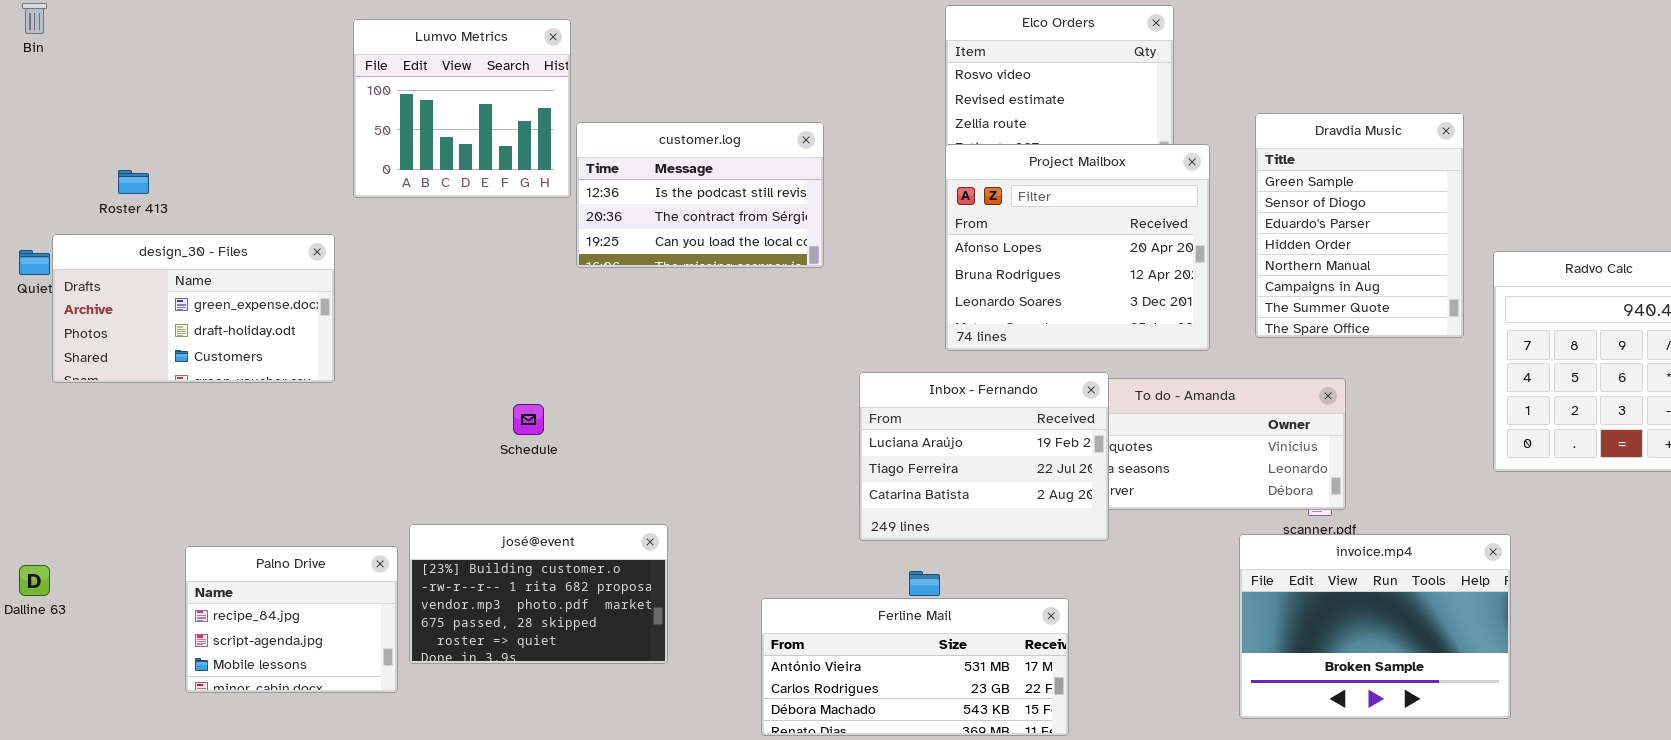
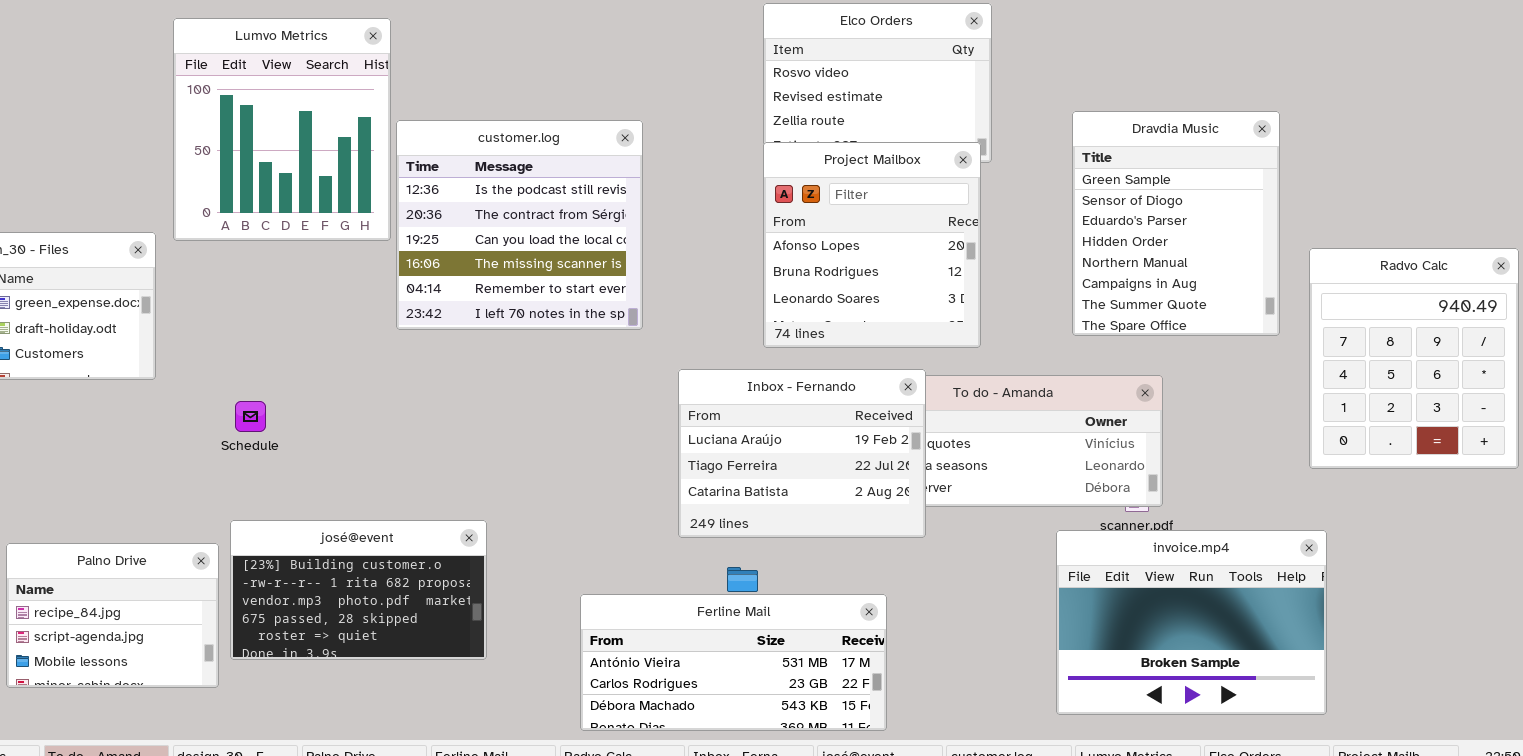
Lumvo Metrics: [353,19,571,198] -> [173,18,391,241], resized
customer.log: [576,122,824,268] -> [396,120,643,330], resized
Project Mailbox: [945,144,1210,351] -> [763,142,981,348], resized
Schedule: [513,404,544,435] -> [235,401,266,432], moved

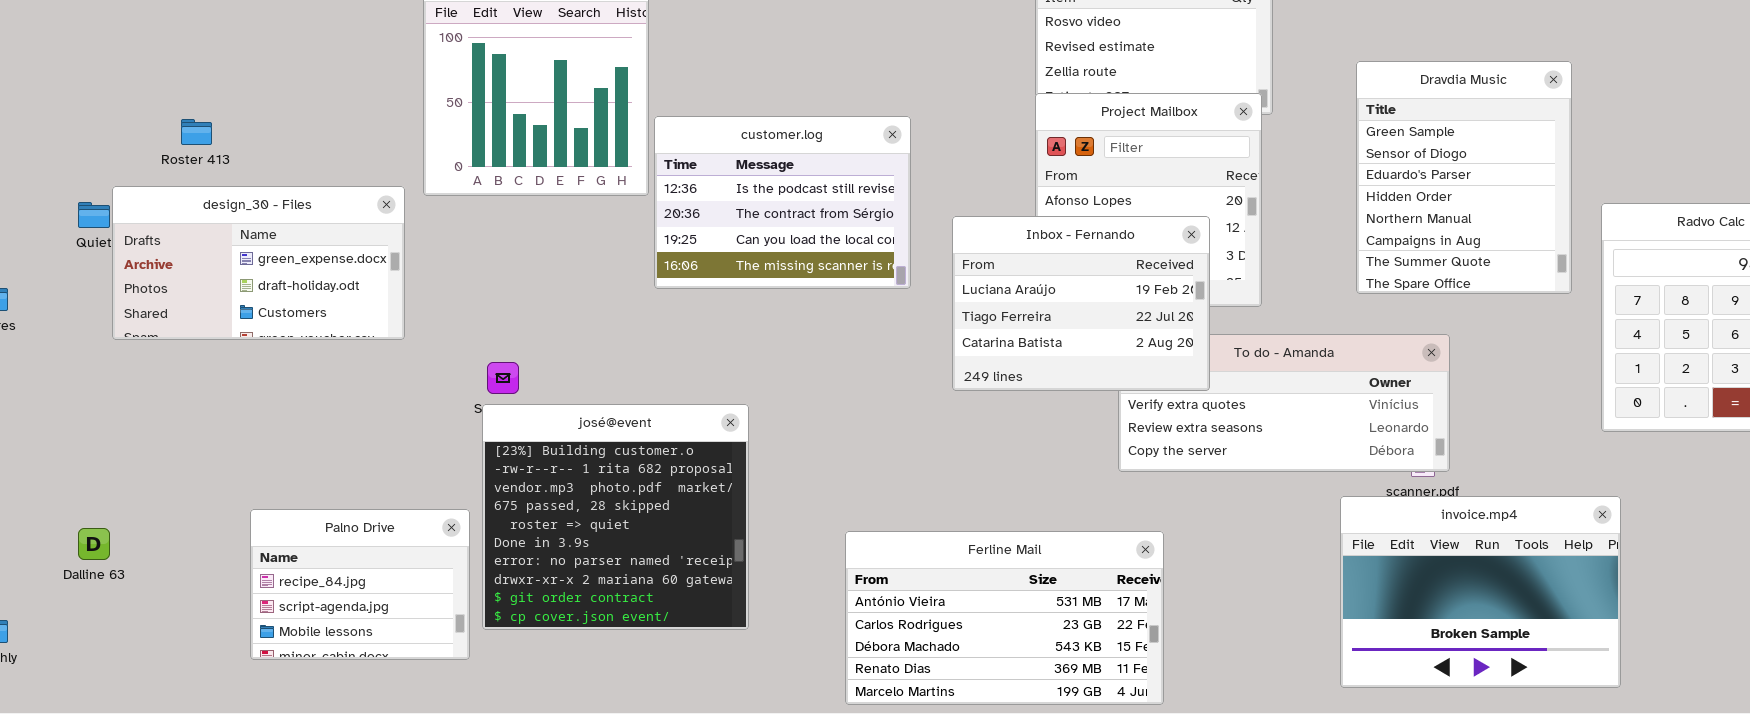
customer.log: [396,120,643,330] -> [654,116,911,289], resized
Inbox - Fernando: [678,369,926,538] -> [952,216,1210,391], moved
josé@event: [230,520,487,660] -> [482,404,749,630], resized
Ferline Mail: [580,594,887,731] -> [845,531,1164,705], resized

